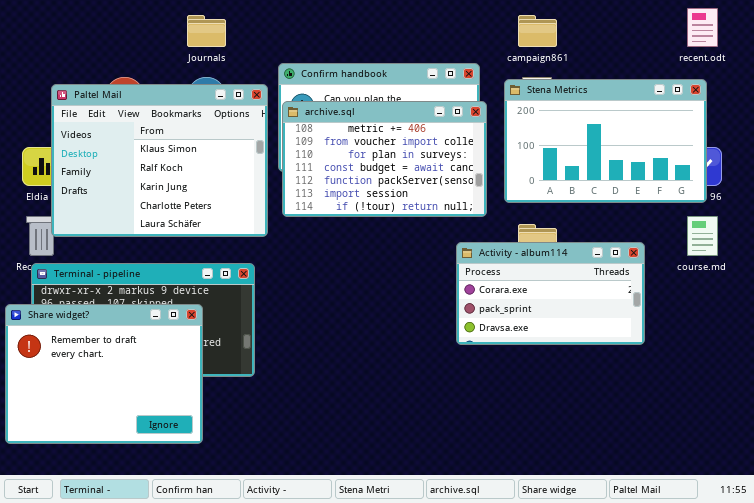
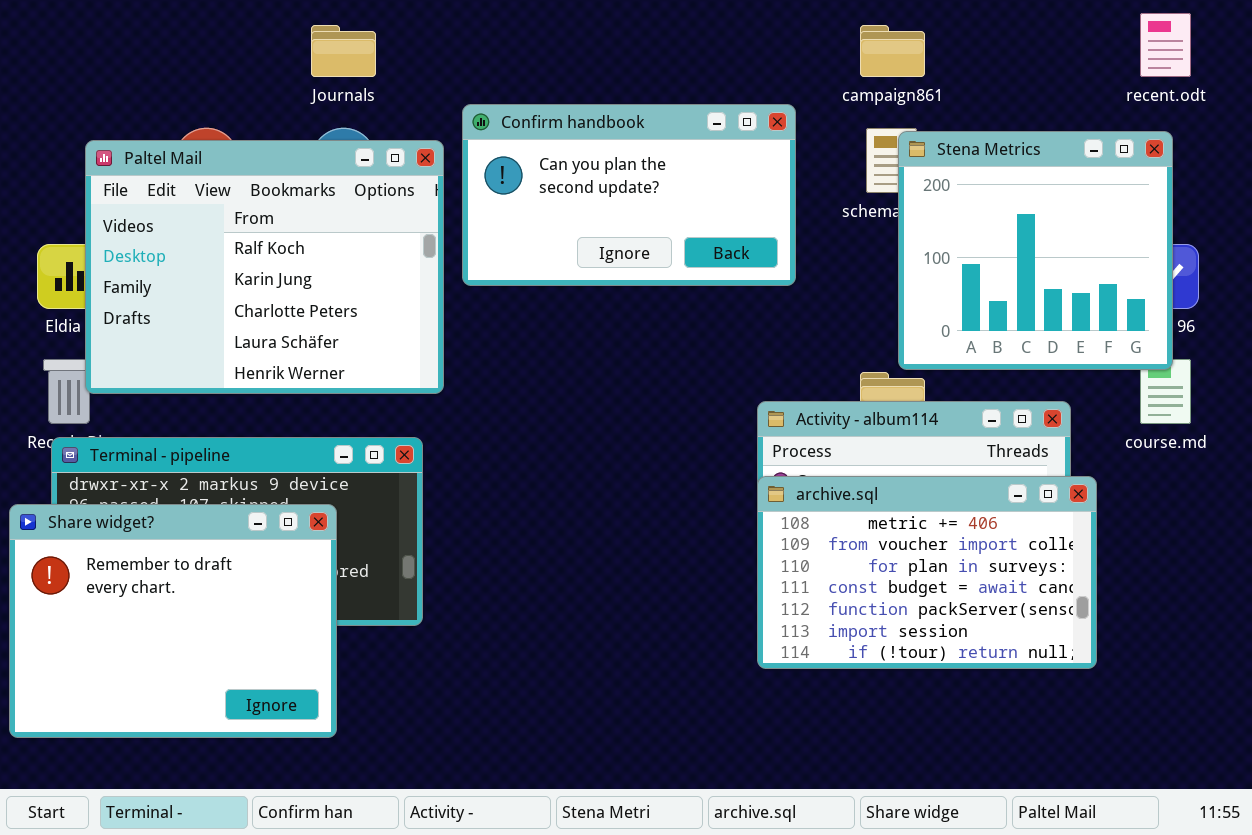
Stena Metrics: [504,79,707,203] -> [898,131,1173,370], resized
Paltel Mail: [51,84,268,237] -> [85,140,444,394], scrolled down 1 row
archive.sql: [282,101,487,217] -> [757,476,1097,669], moved

